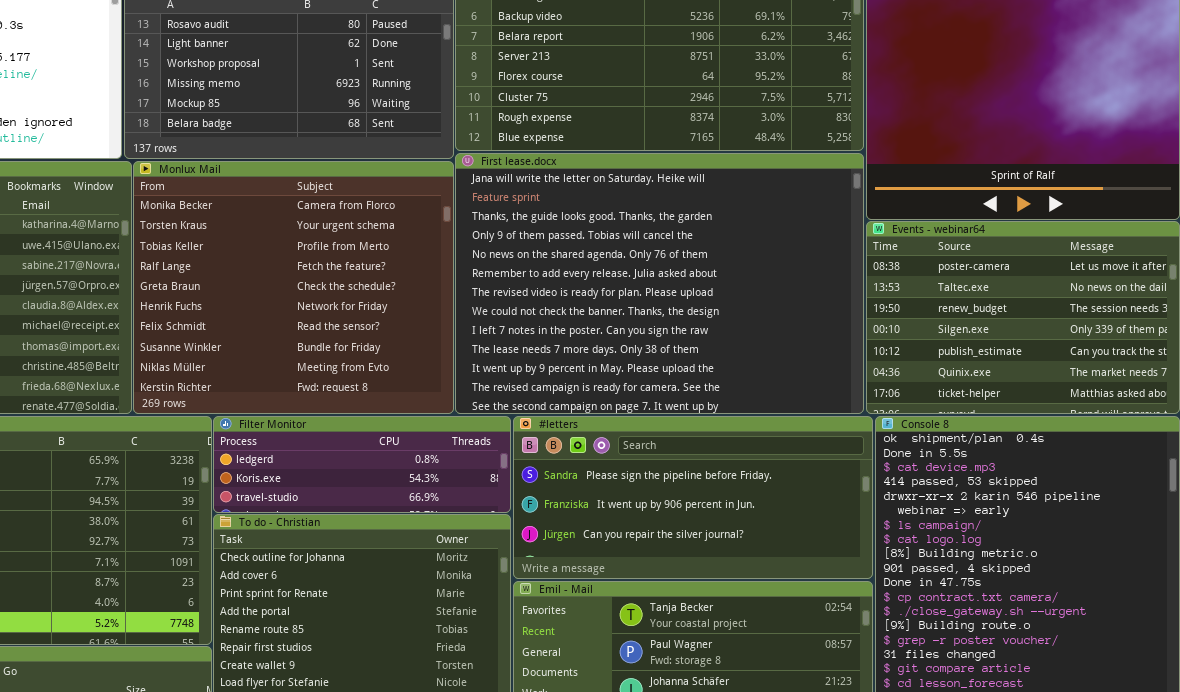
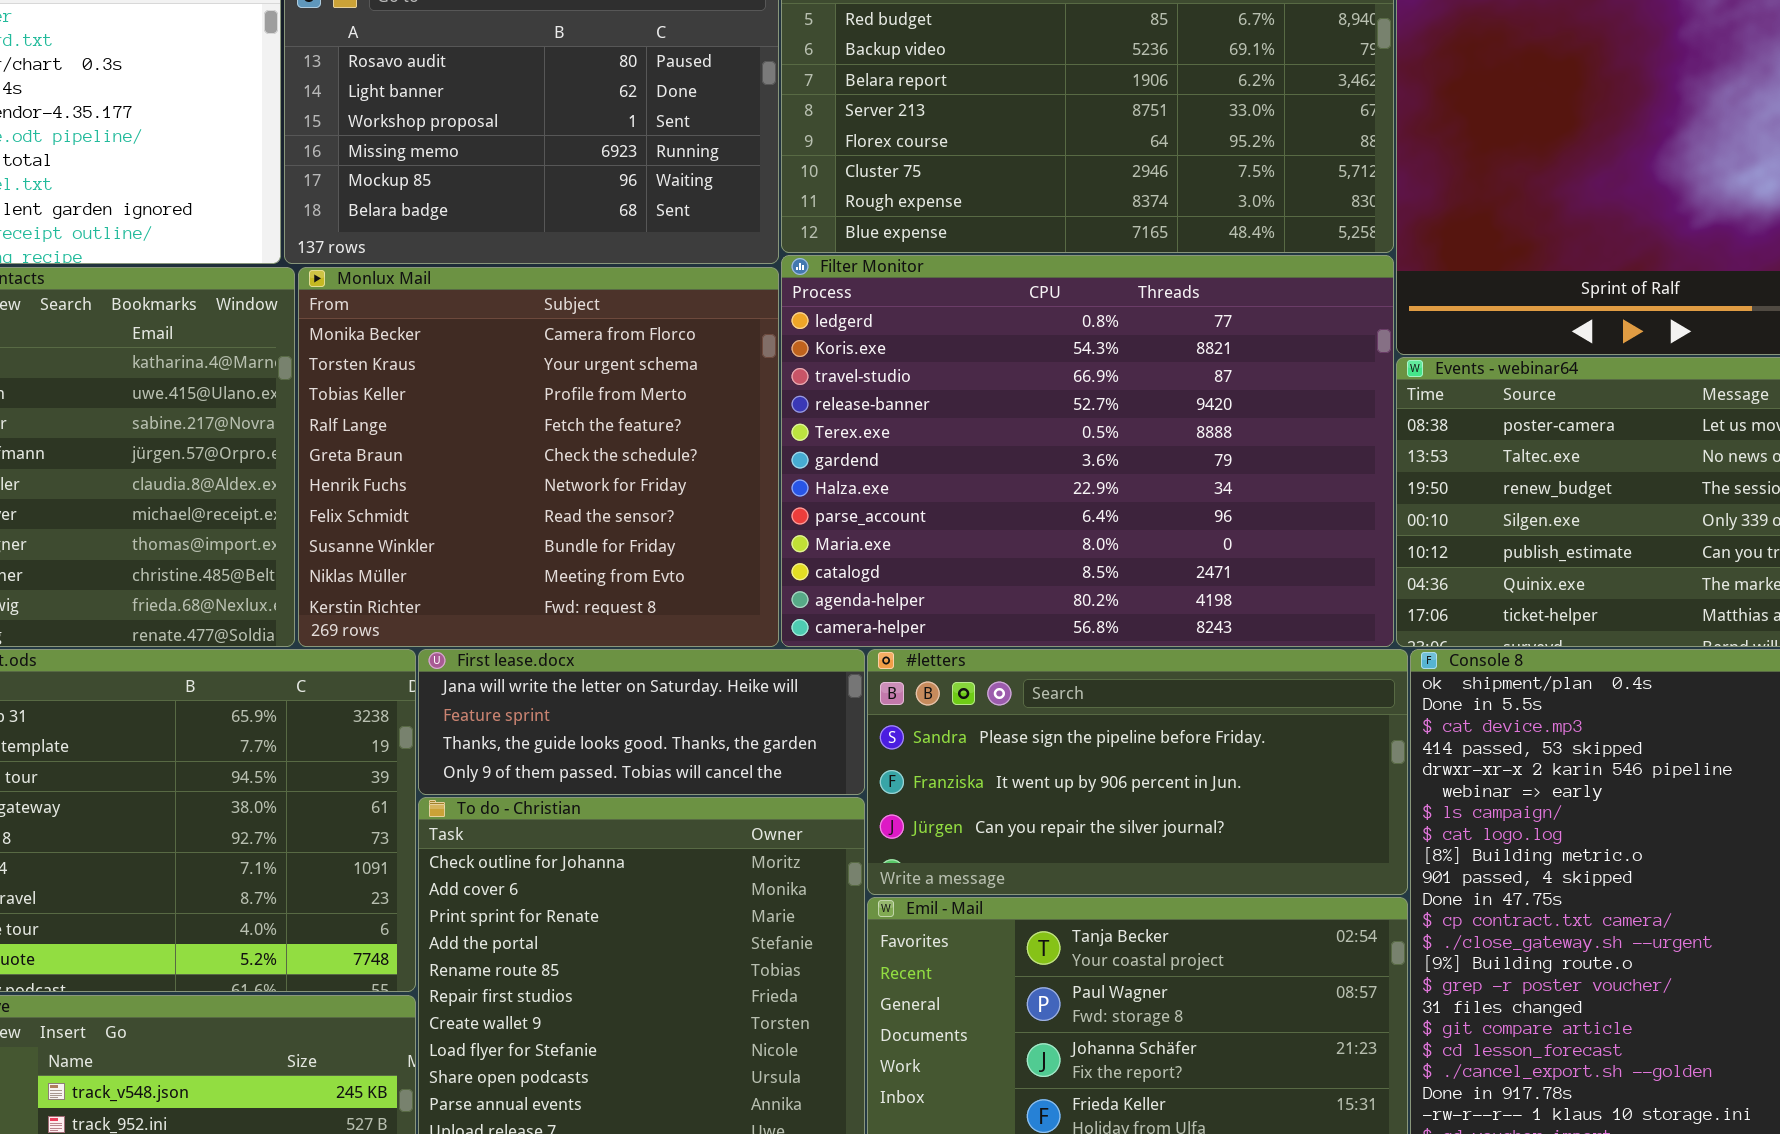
First lease.docx: [455,153,864,414] -> [418,649,865,795], moved, resized
Filter Monitor: [213,416,511,513] -> [781,255,1394,647], moved, resized

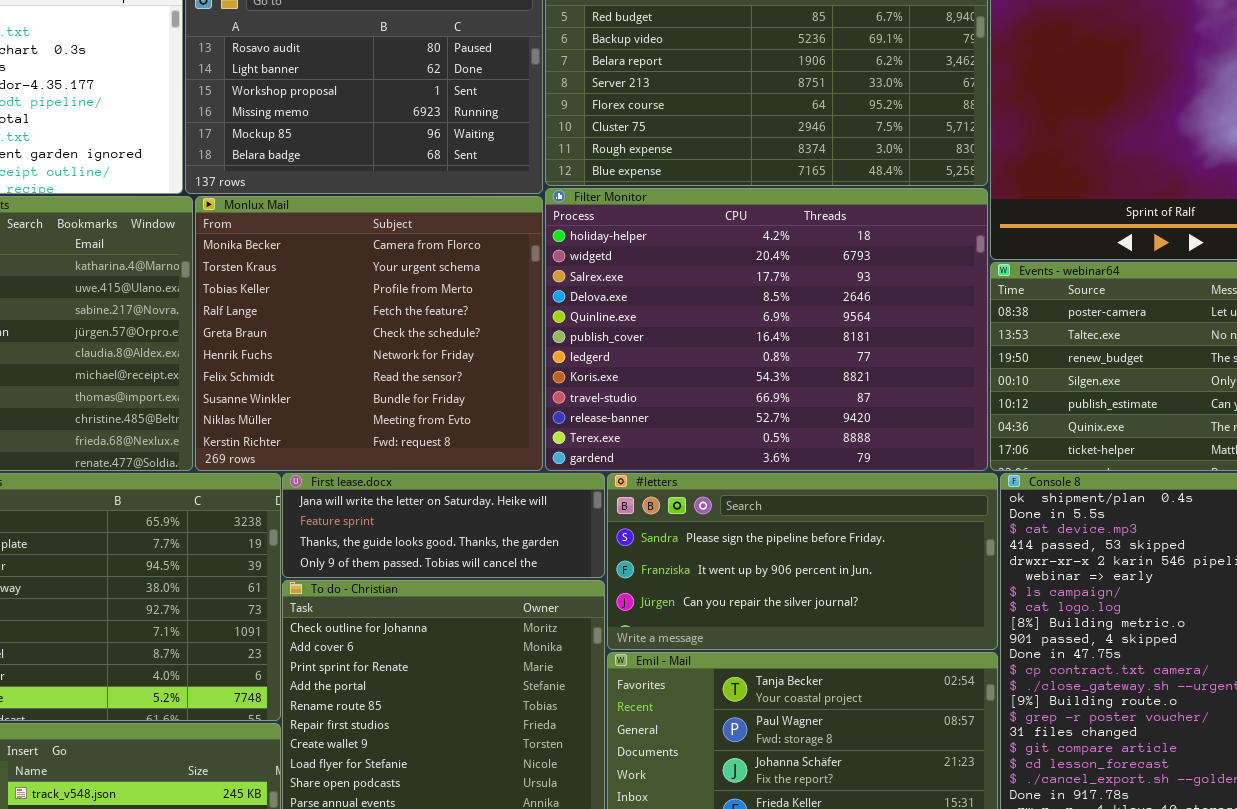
Filter Monitor: [781,255,1394,647] -> [545,188,988,471], scrolled up 6 rows

